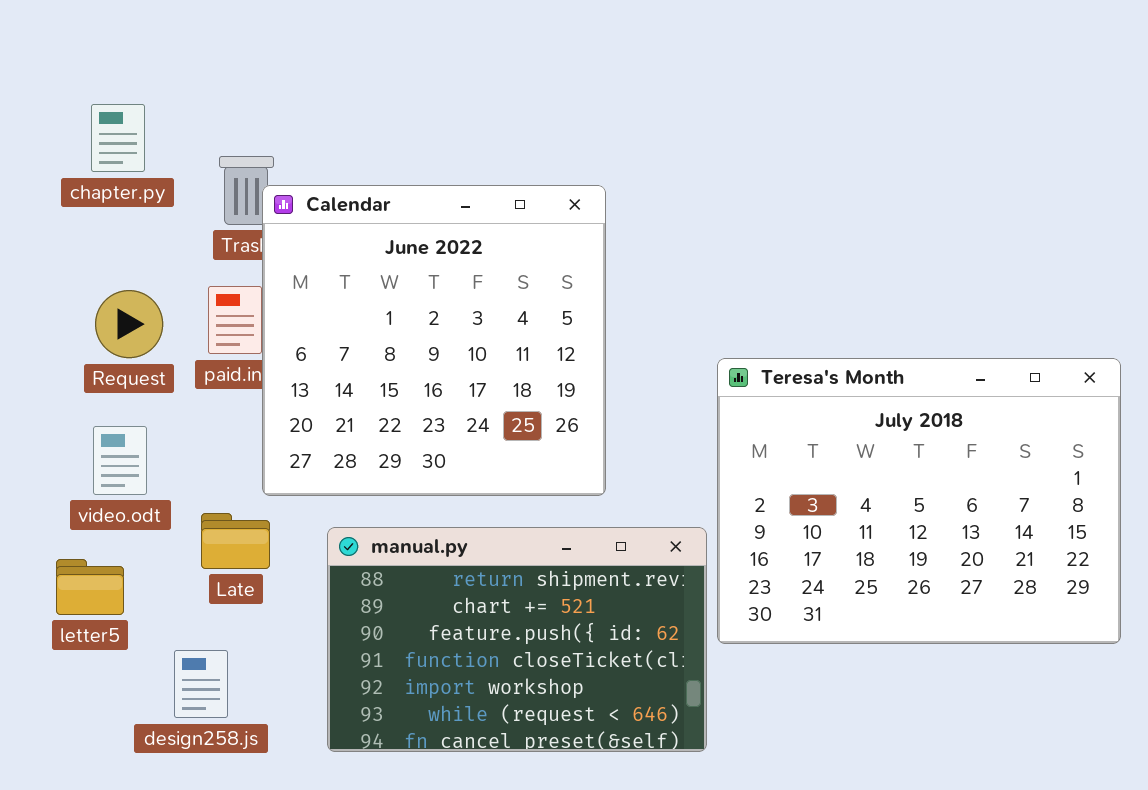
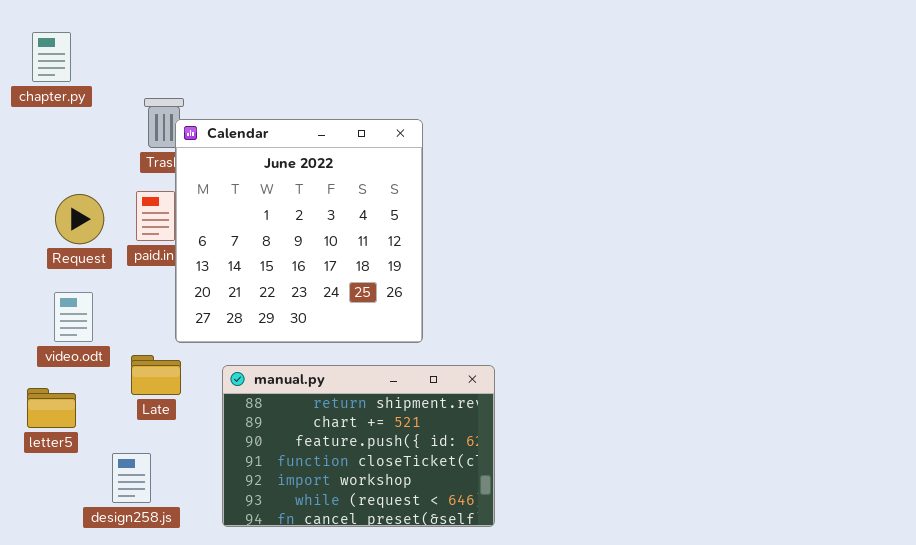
chapter.py: [91,104,145,172] -> [32,32,71,82], moved
Teresa's Month: [717,358,1121,644] -> none, closed

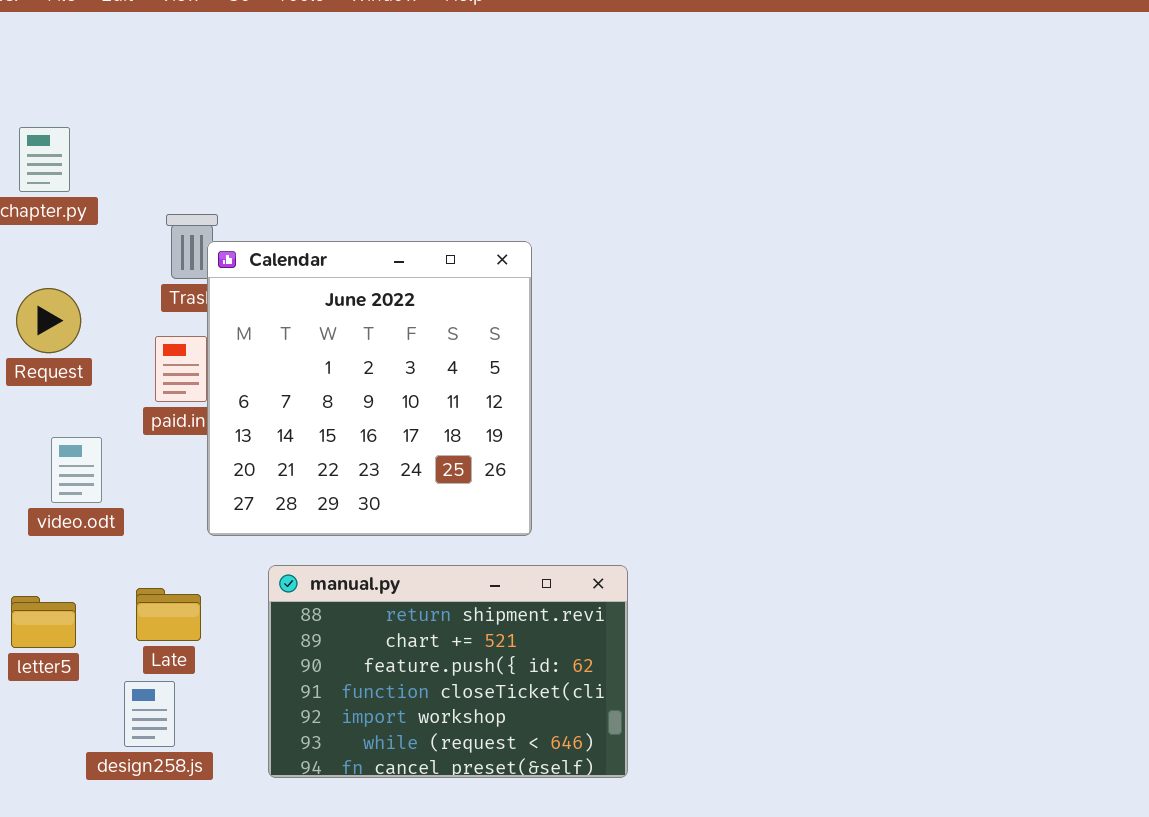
Request: [55,194,104,244] -> [16,288,81,353], moved
video.odt: [54,292,93,342] -> [51,437,102,503], moved
Late: [131,355,181,395] -> [136,588,201,641], moved

